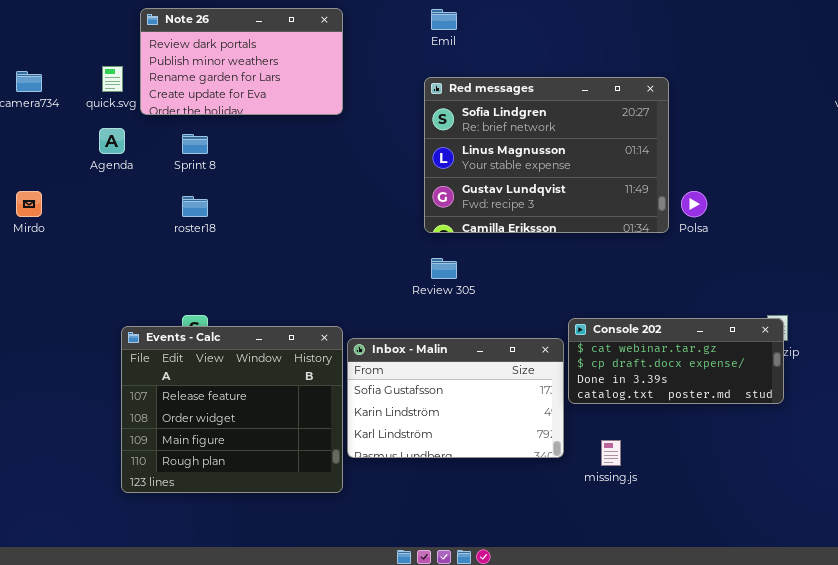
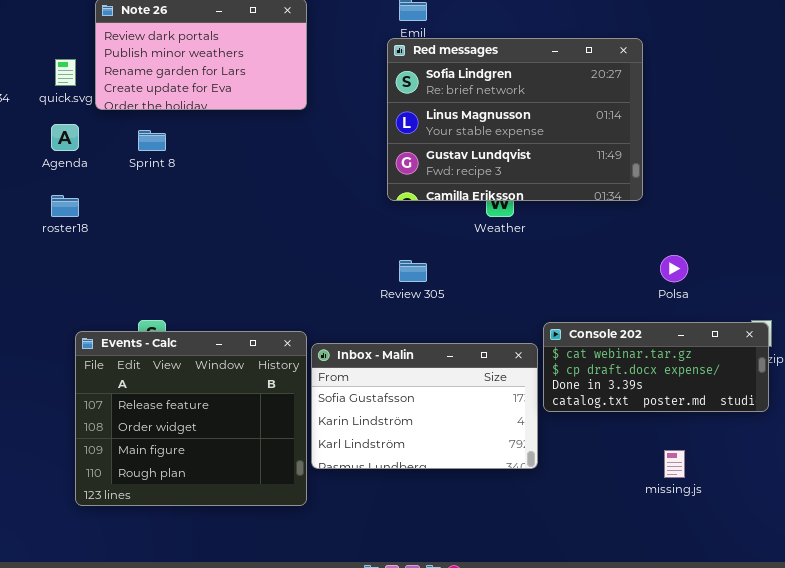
Red messages: [424,77,669,233] -> [387,38,643,201], moved
Polsa: [681,191,707,217] -> [660,255,688,282], moved
roster18: [182,196,208,217] -> [51,195,79,217], moved
missing.js: [601,440,621,466] -> [664,450,685,478], moved

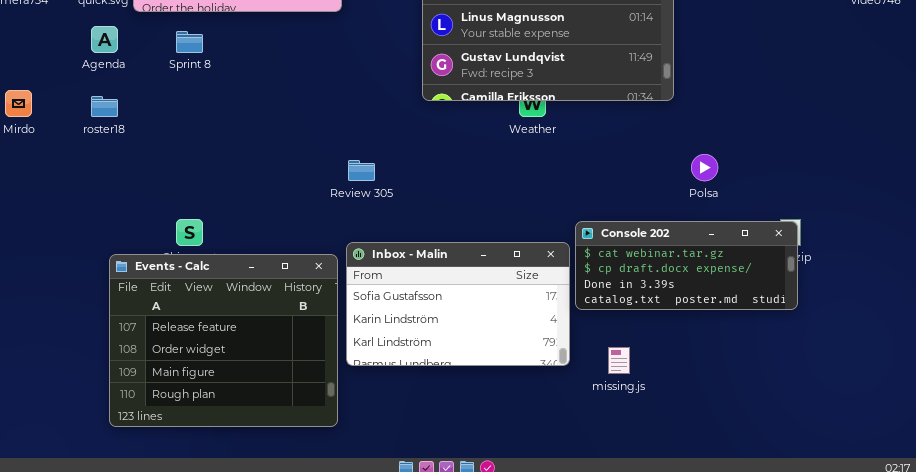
Review 305: [399,260,427,282] -> [348,160,375,181], moved
Events - Calc: [75,331,307,506] -> [109,254,338,427], moved
missing.js: [664,450,685,478] -> [608,347,630,374], moved

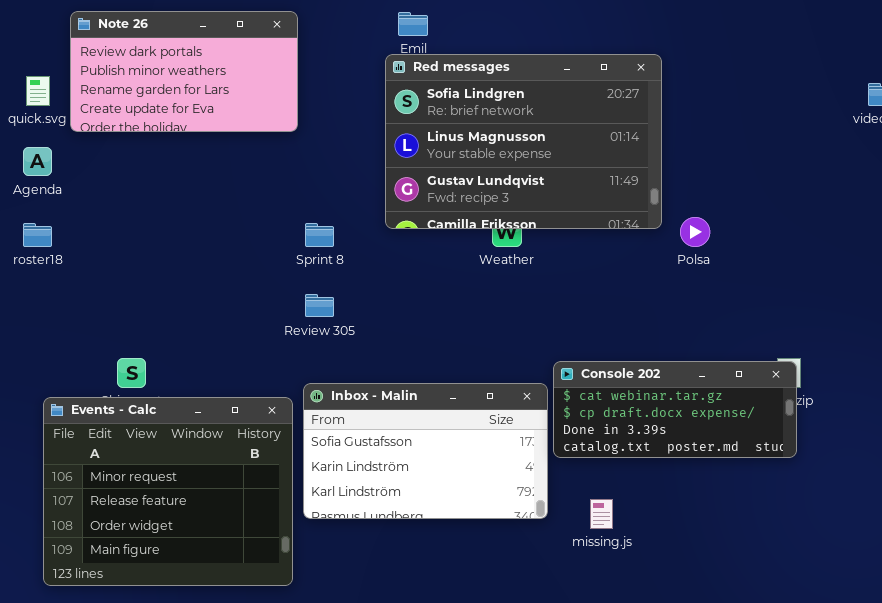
Sprint 8: [176,31,203,53] -> [305,223,334,247], moved
Polsa: [691,154,718,181] -> [680,217,710,247], moved
Events - Calc: [109,254,338,427] -> [43,397,293,586], scrolled up 1 row

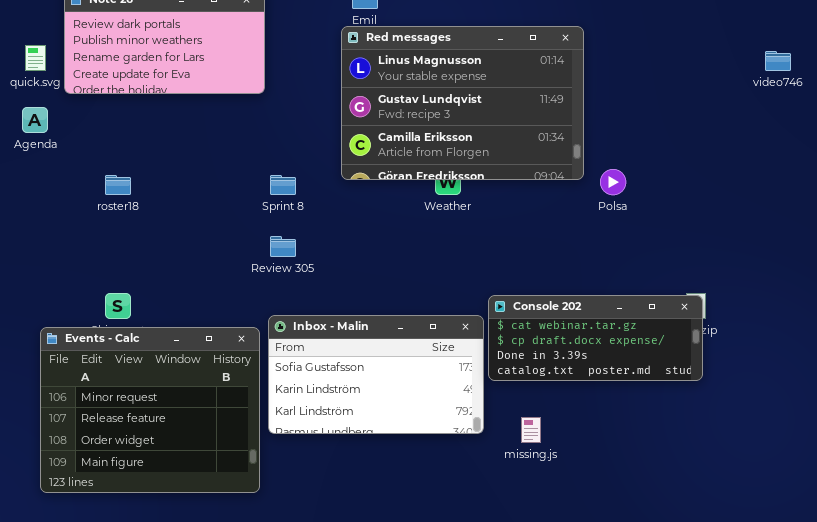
Red messages: [385,54,662,229] -> [341,26,584,180], scrolled down 1 row
roster18: [23,223,52,247] -> [105,175,131,195], moved

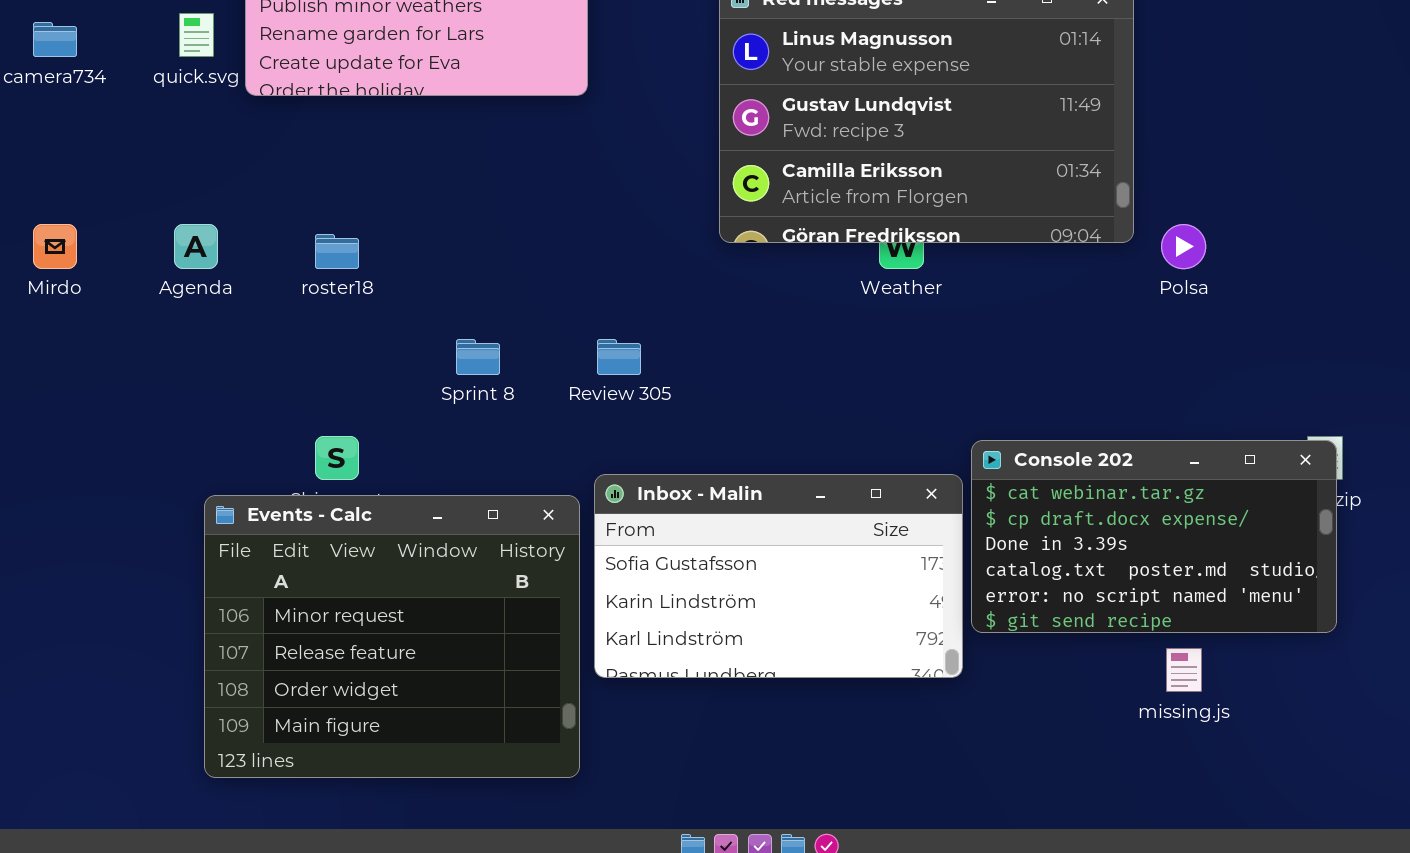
Agenda: [22,107,48,133] -> [174,224,218,269], moved
Sprint 8: [270,175,296,195] -> [456,339,500,375], moved
Console 202: [488,295,703,381] -> [971,440,1337,633], resized
missing.js: [521,417,541,443] -> [1166,648,1202,692], moved

